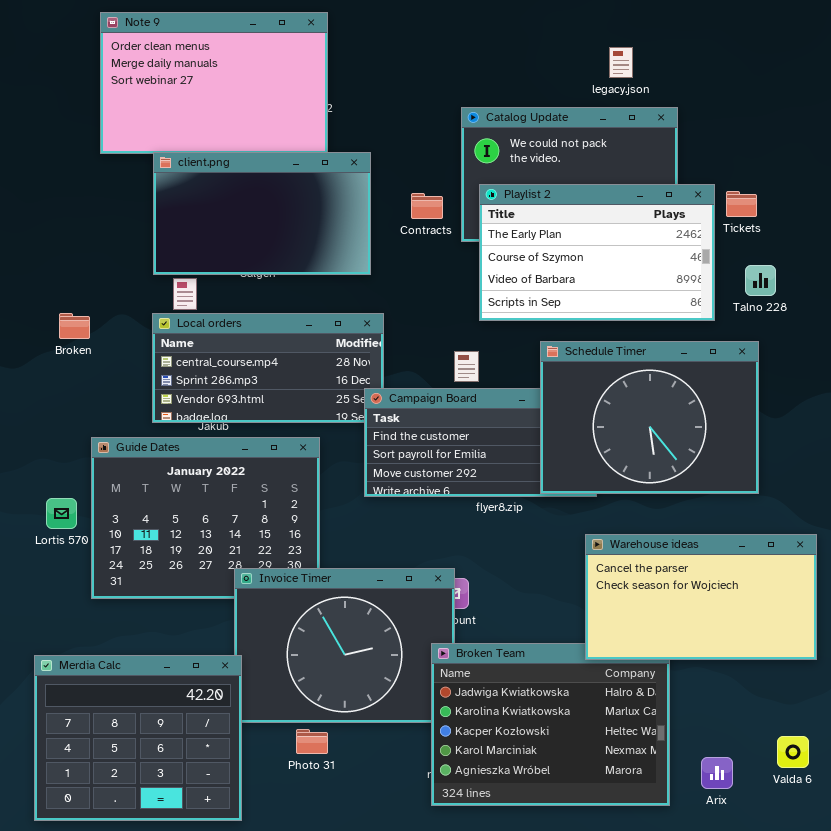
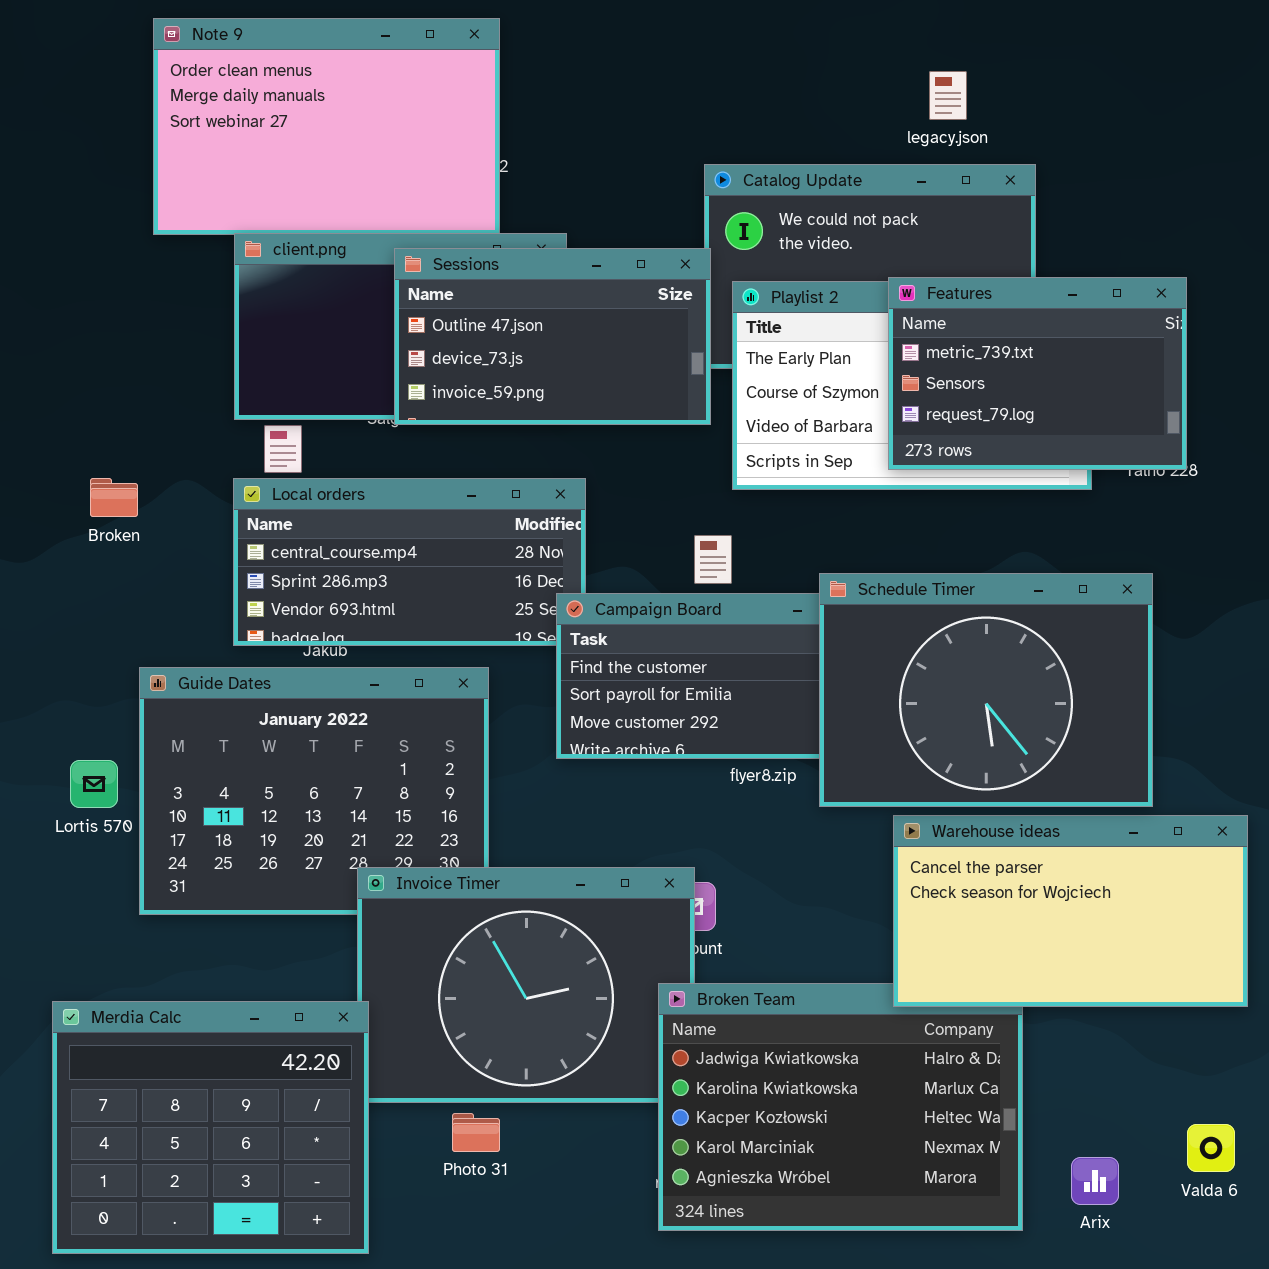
Sessions: none -> [394,248,711,425], opened
Features: none -> [888,277,1187,470], opened
Schedule Timer: [540,341,759,494] -> [819,573,1153,807], moved

